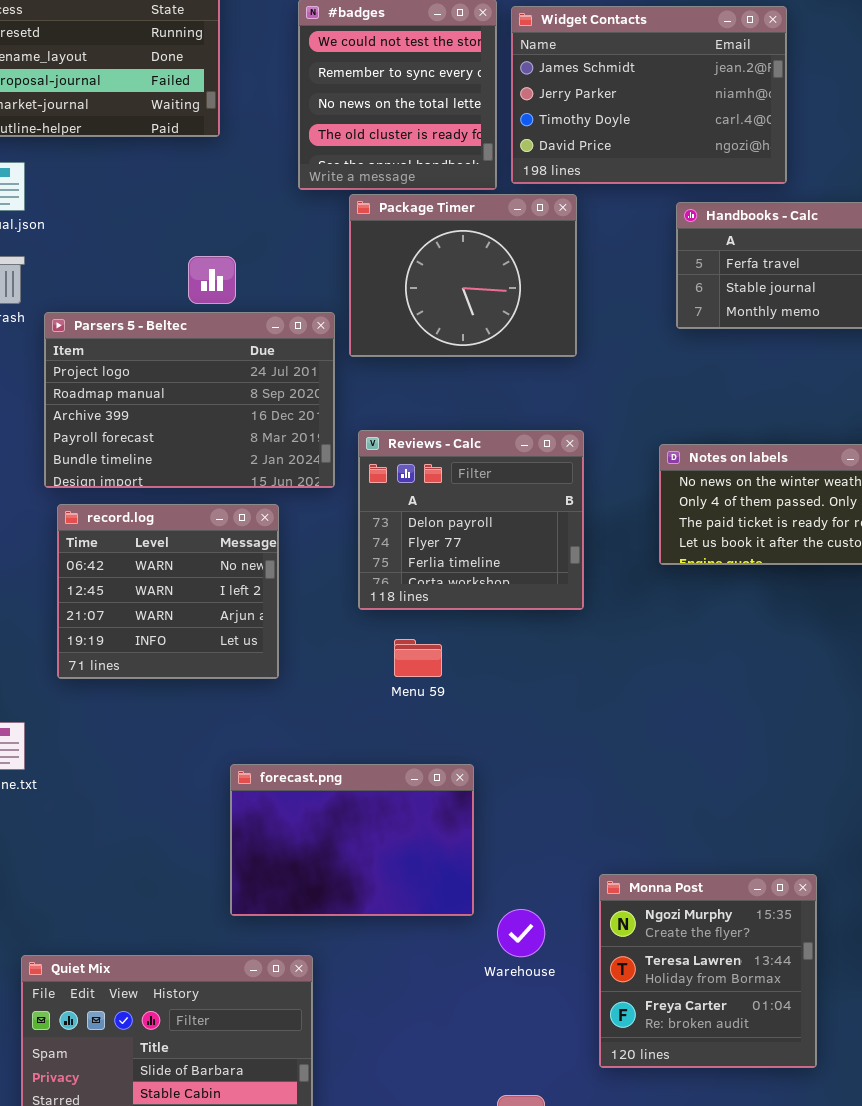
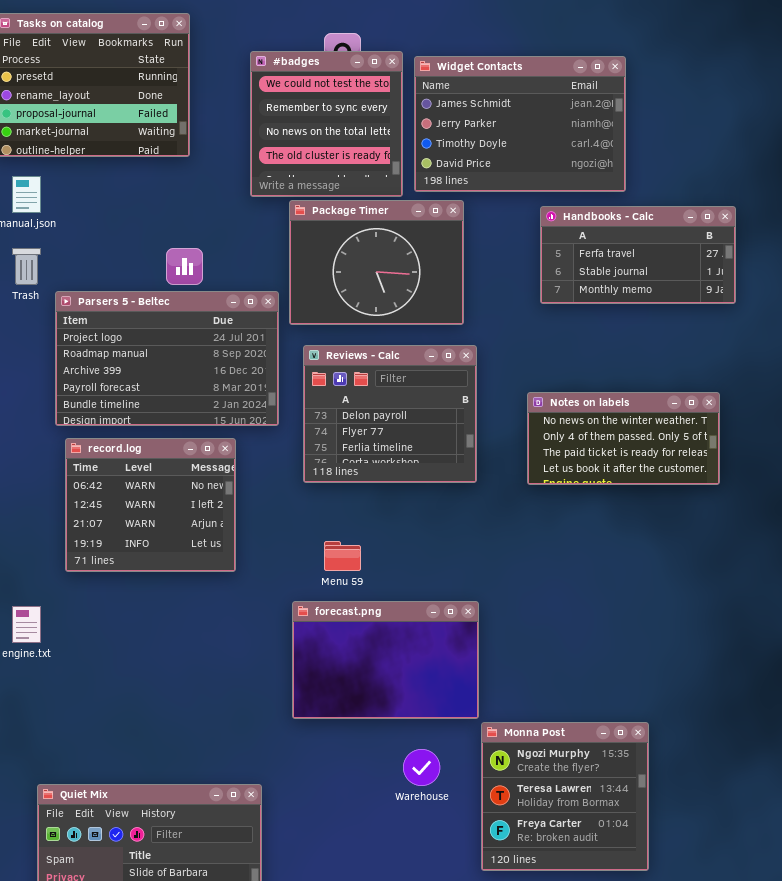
Reviews - Calc: [358,430,584,610] -> [303,345,477,483], moved
forecast.png: [230,764,474,916] -> [292,601,479,719], moved

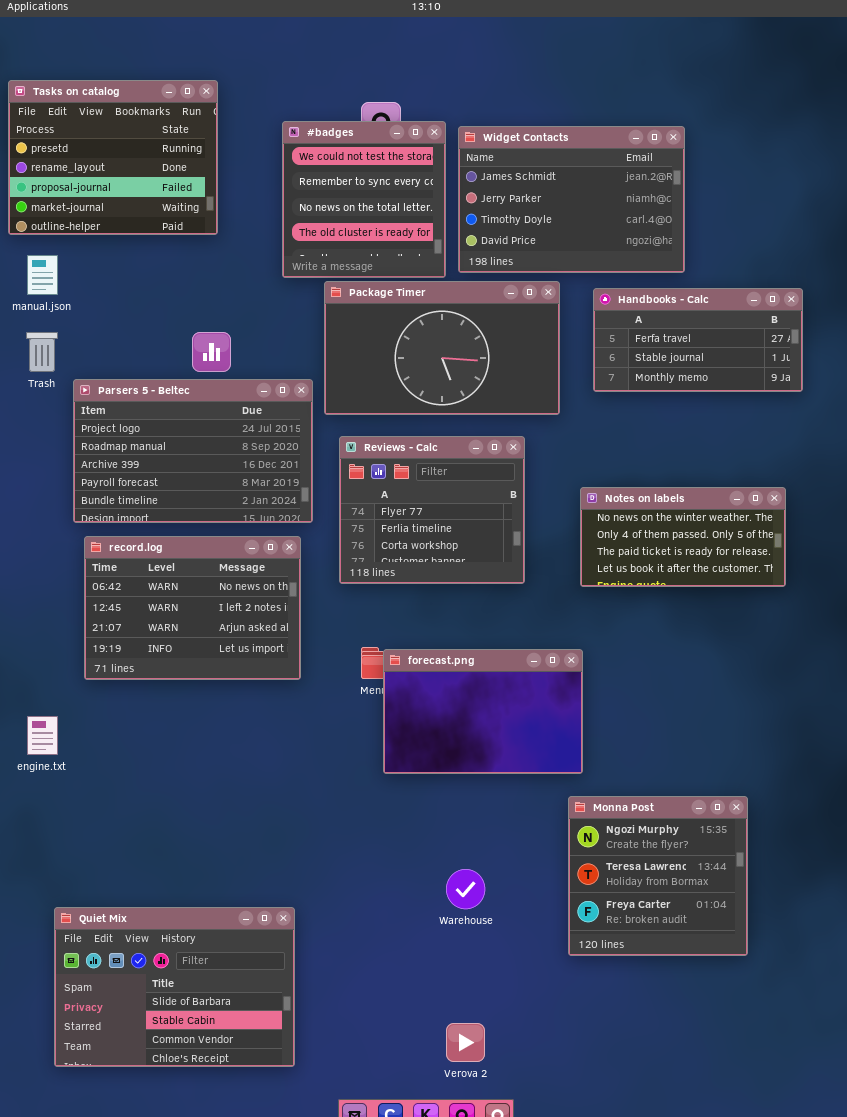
Package Timer: [289,200,464,325] -> [324,281,560,415], resized
Reviews - Calc: [303,345,477,483] -> [339,436,525,584], scrolled down 1 row
record.log: [65,438,236,572] -> [84,536,301,680], resized
forecast.png: [292,601,479,719] -> [383,649,583,774], moved
Monna Post: [481,722,649,871] -> [568,796,748,956], moved

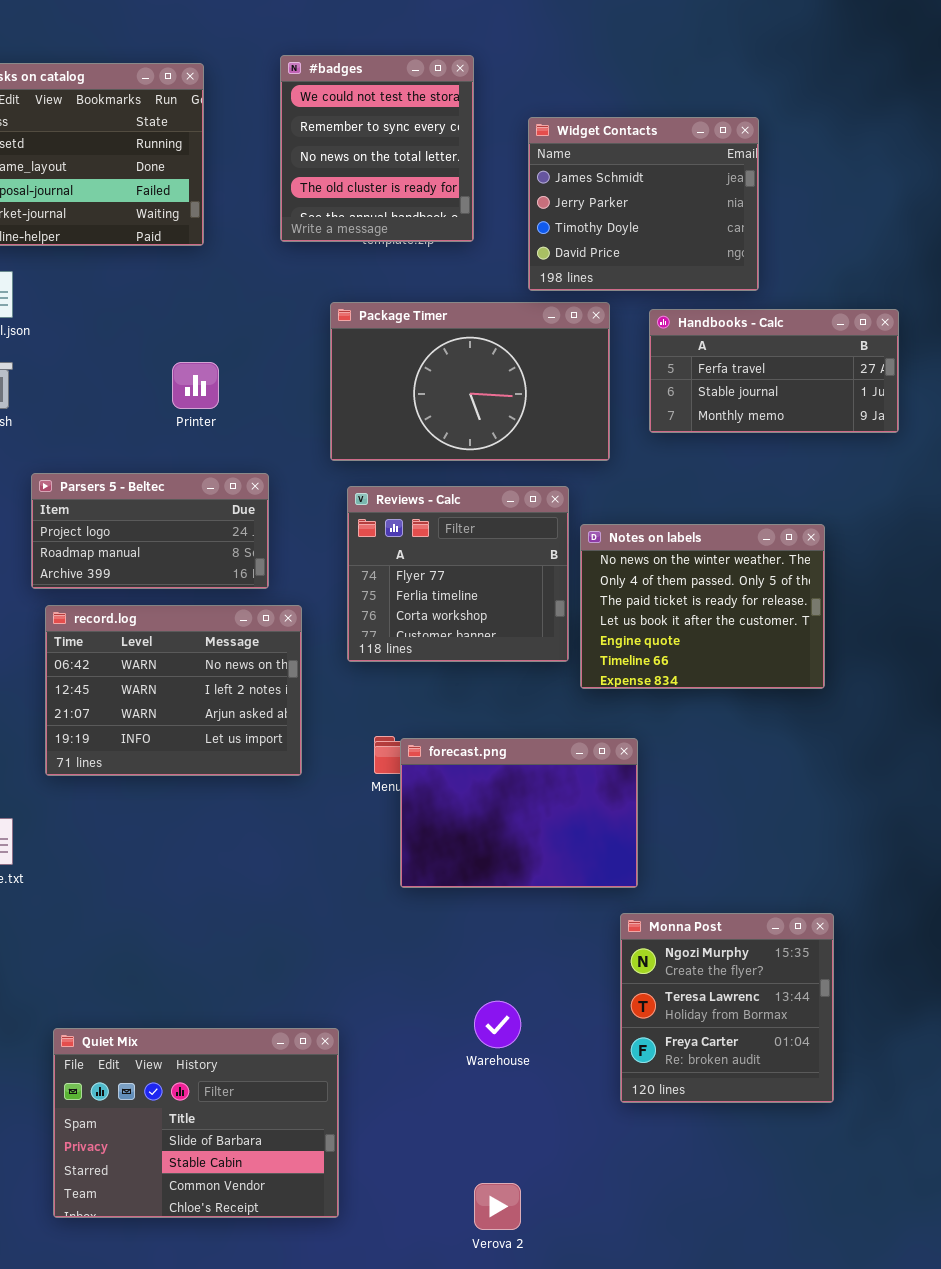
#badges: [282,121,446,278] -> [280,55,474,242], moved
Widget Contacts: [458,126,685,273] -> [528,117,759,291], resized
Parsers 5 - Beltec: [73,379,313,523] -> [31,473,269,589], resized
Notes on labels: [580,487,786,587] -> [580,524,825,689], moved, resized
Quiet Mix: [54,907,295,1067] -> [53,1028,339,1218], moved

